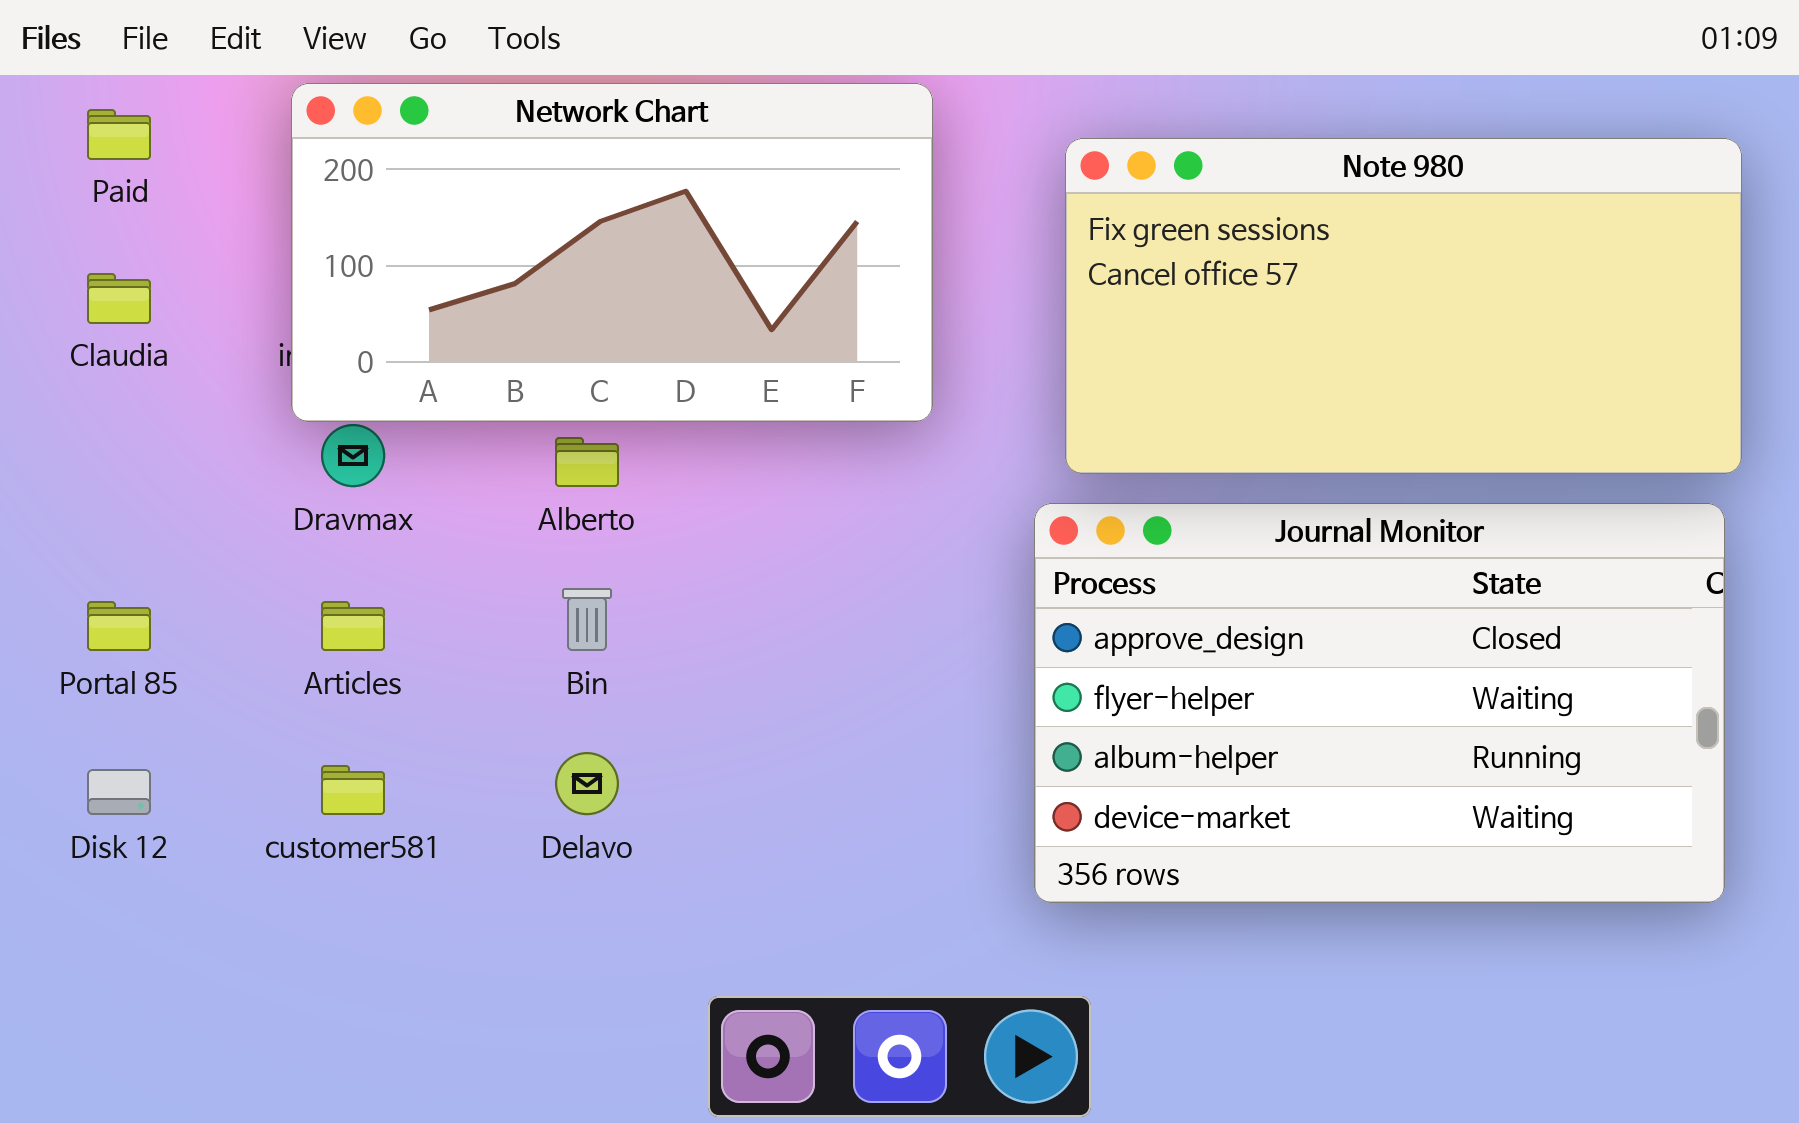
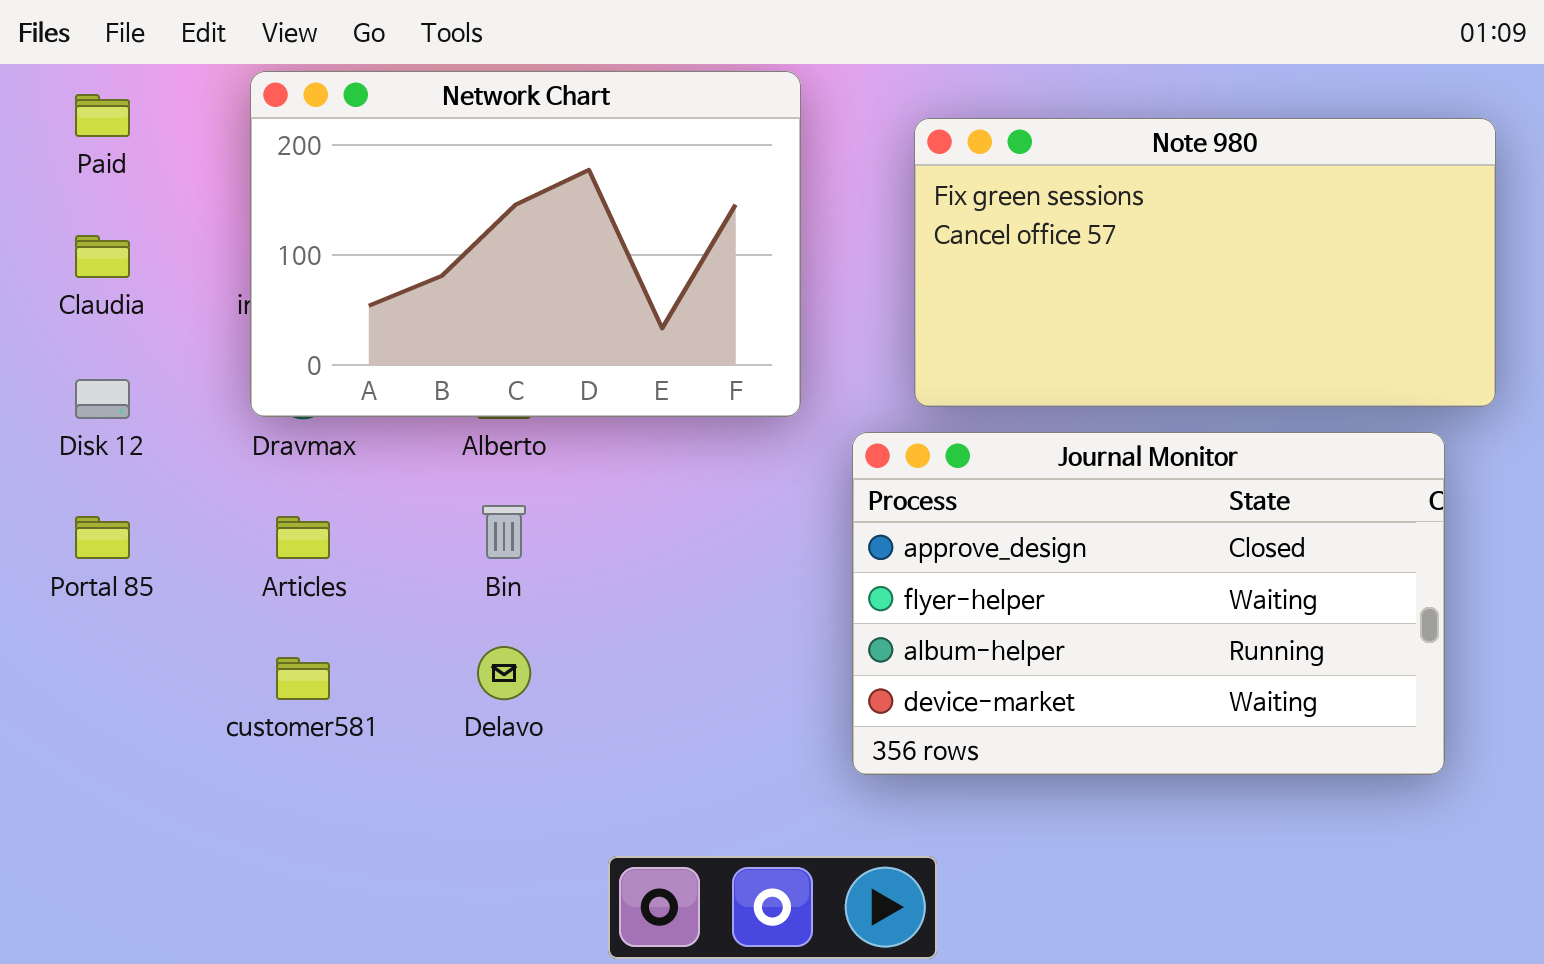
Network Chart: [291,83,933,422] -> [250,71,801,417], resized
Journal Monitor: [1034,503,1725,903] -> [852,432,1445,775], moved
Disk 12: [87,769,151,815] -> [75,379,130,419], moved

